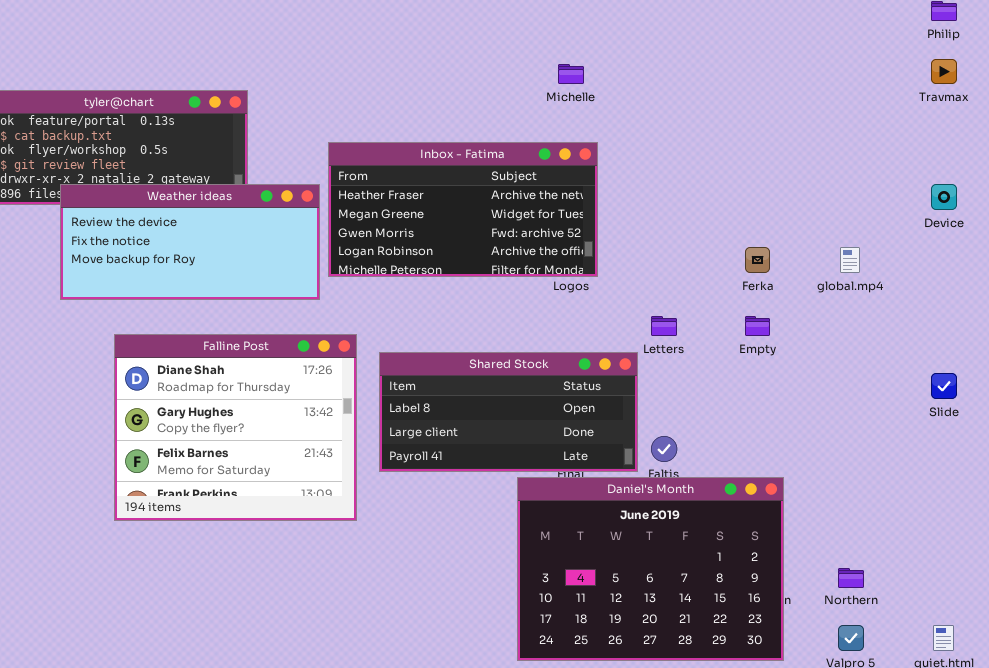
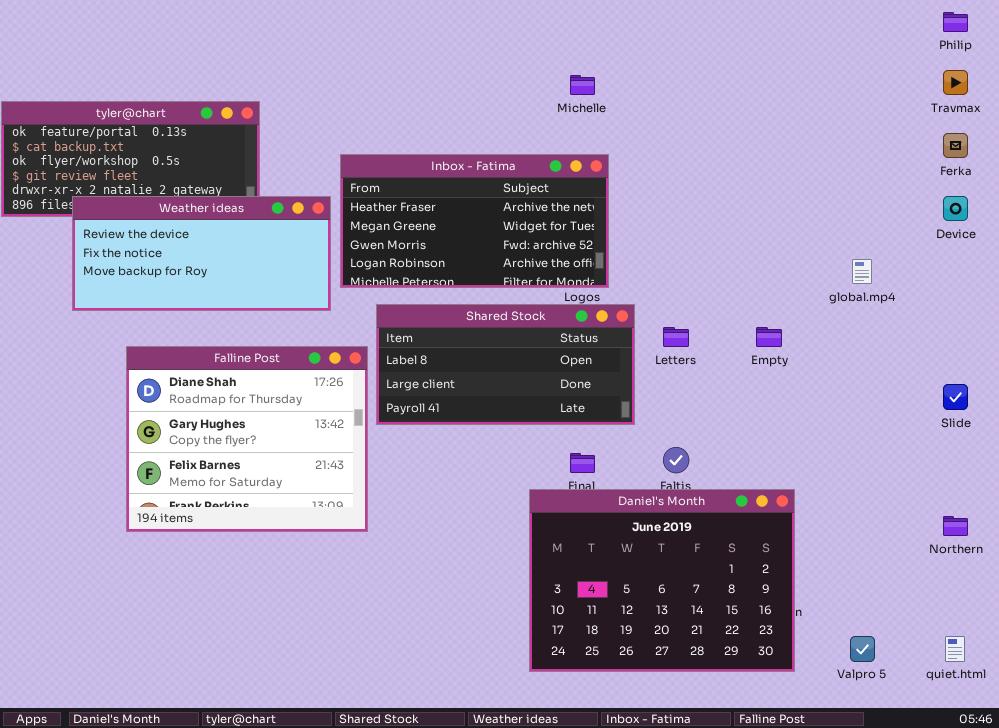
Ferka: [745,247,770,273] -> [943,133,968,158], moved
Shared Stock: [379,352,638,472] -> [376,304,635,425], moved
Northern: [838,568,864,588] -> [943,516,968,536], moved

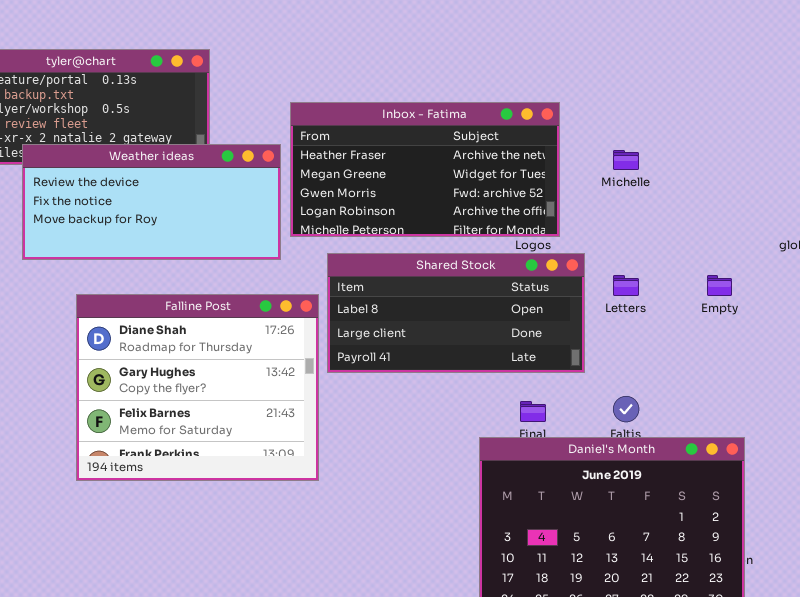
Michelle: [570,75,595,95] -> [613,150,639,170], moved

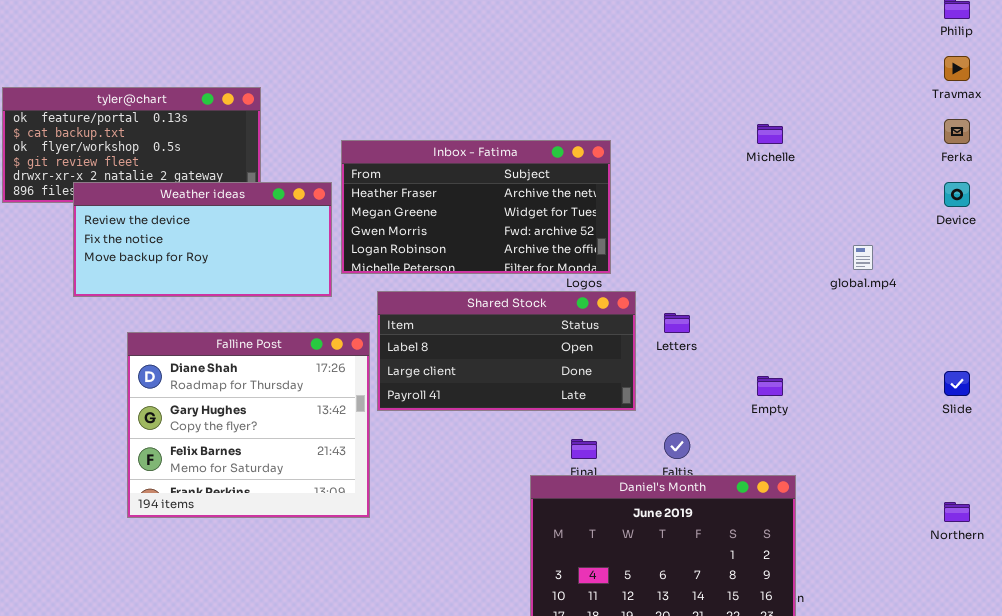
Michelle: [613,150,639,170] -> [757,124,783,144], moved
Empty: [707,275,732,296] -> [757,376,783,396], moved

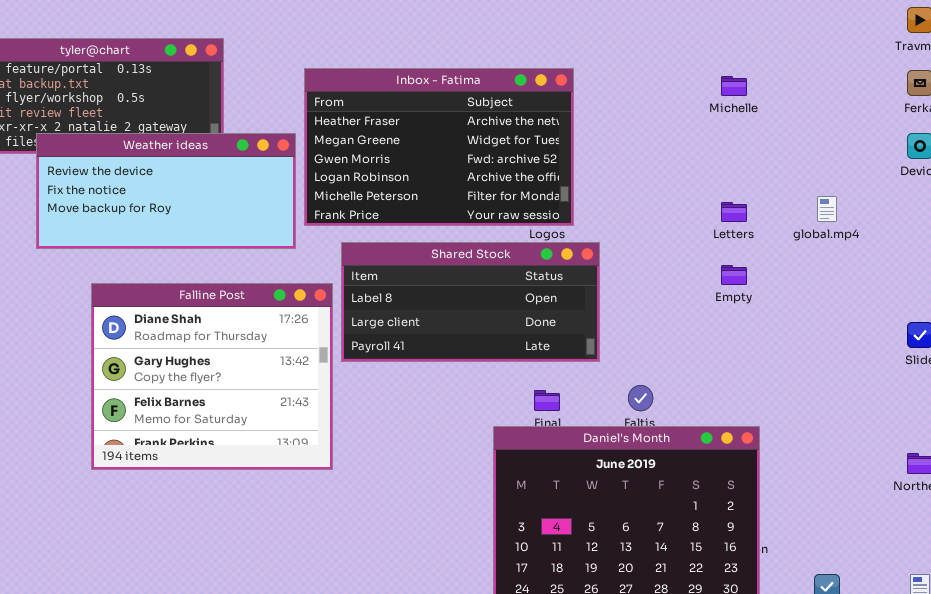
Inbox - Fatima: [341,140,611,274] -> [304,68,574,226], resized
Letters: [664,313,690,333] -> [721,202,747,222], moved
Empty: [757,376,783,396] -> [721,265,747,285], moved

